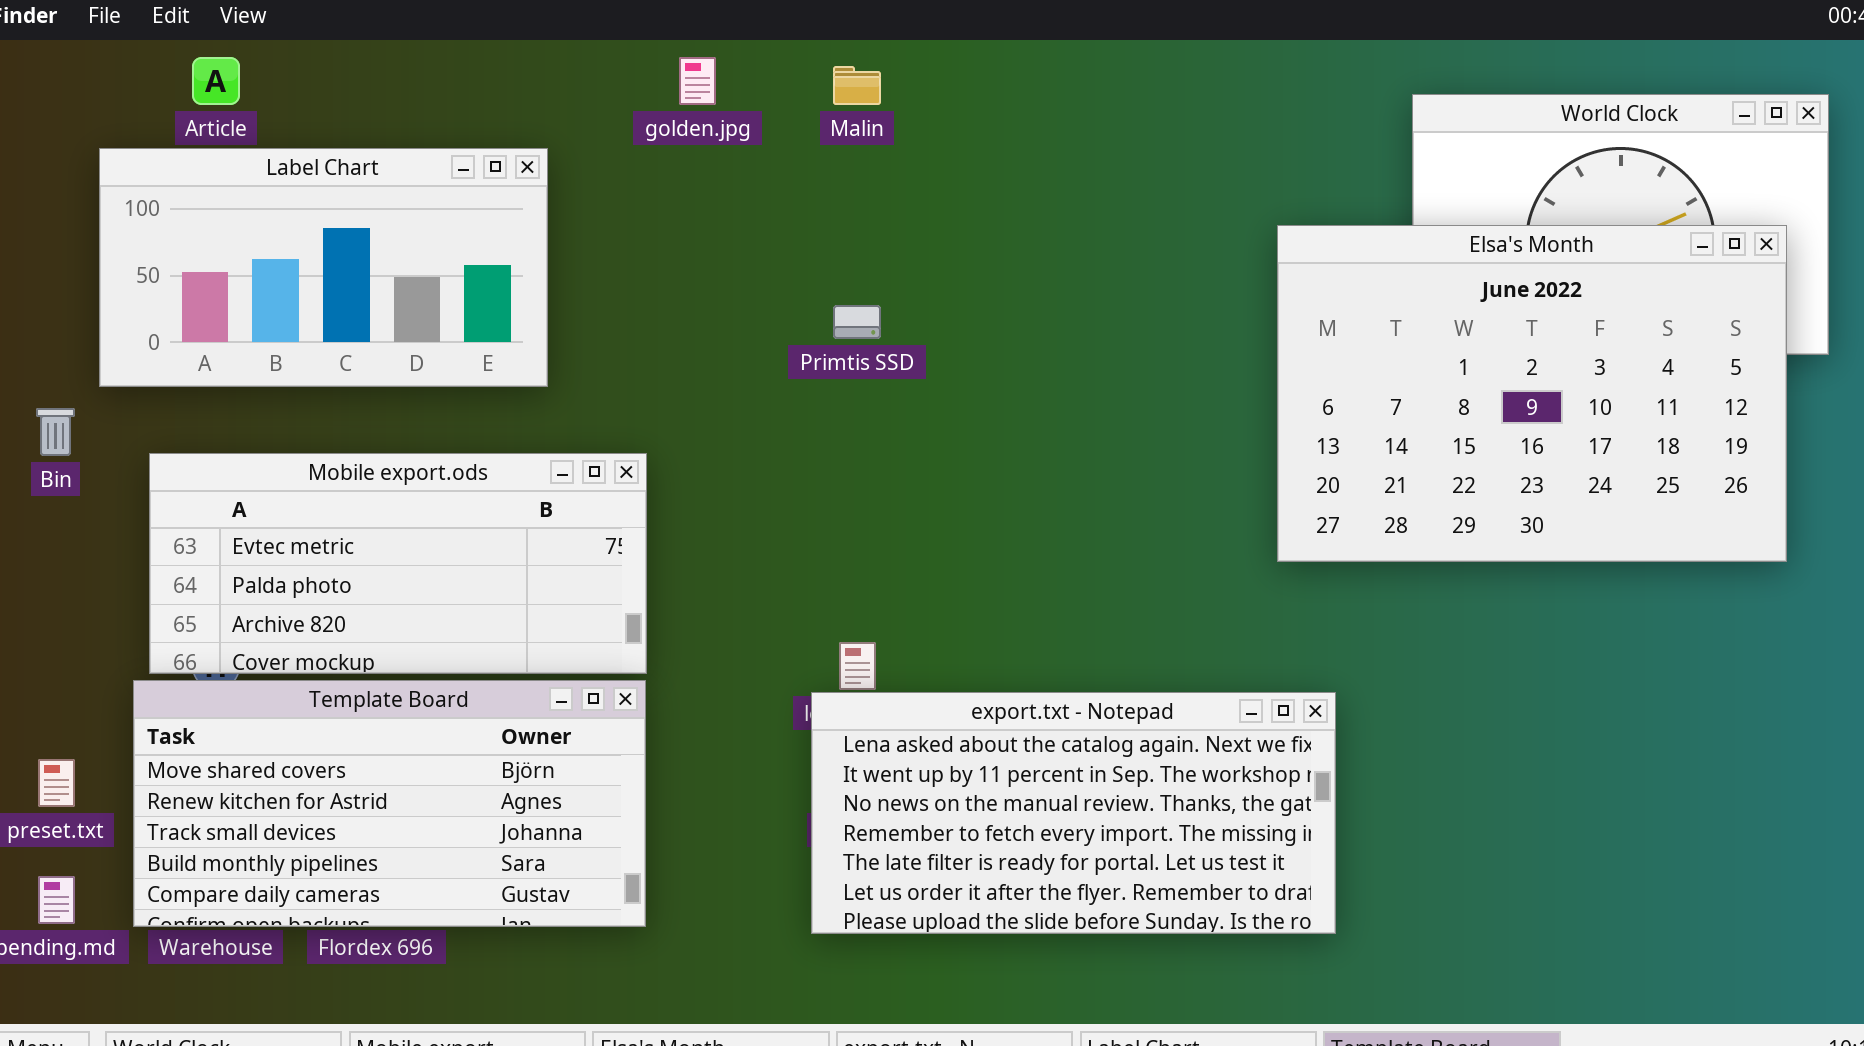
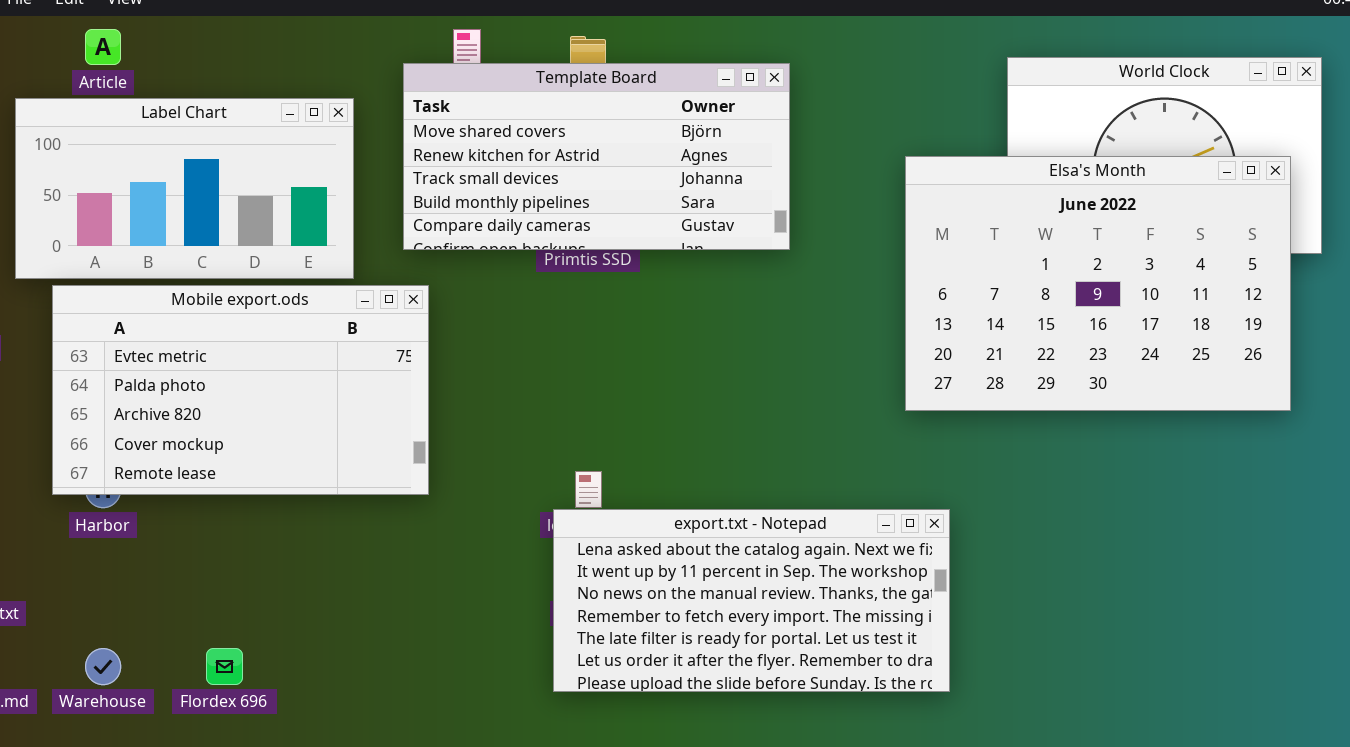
Mobile export.ods: [149,453,647,674] -> [52,285,429,495], resized
Template Board: [133,680,646,927] -> [403,63,790,250], moved

